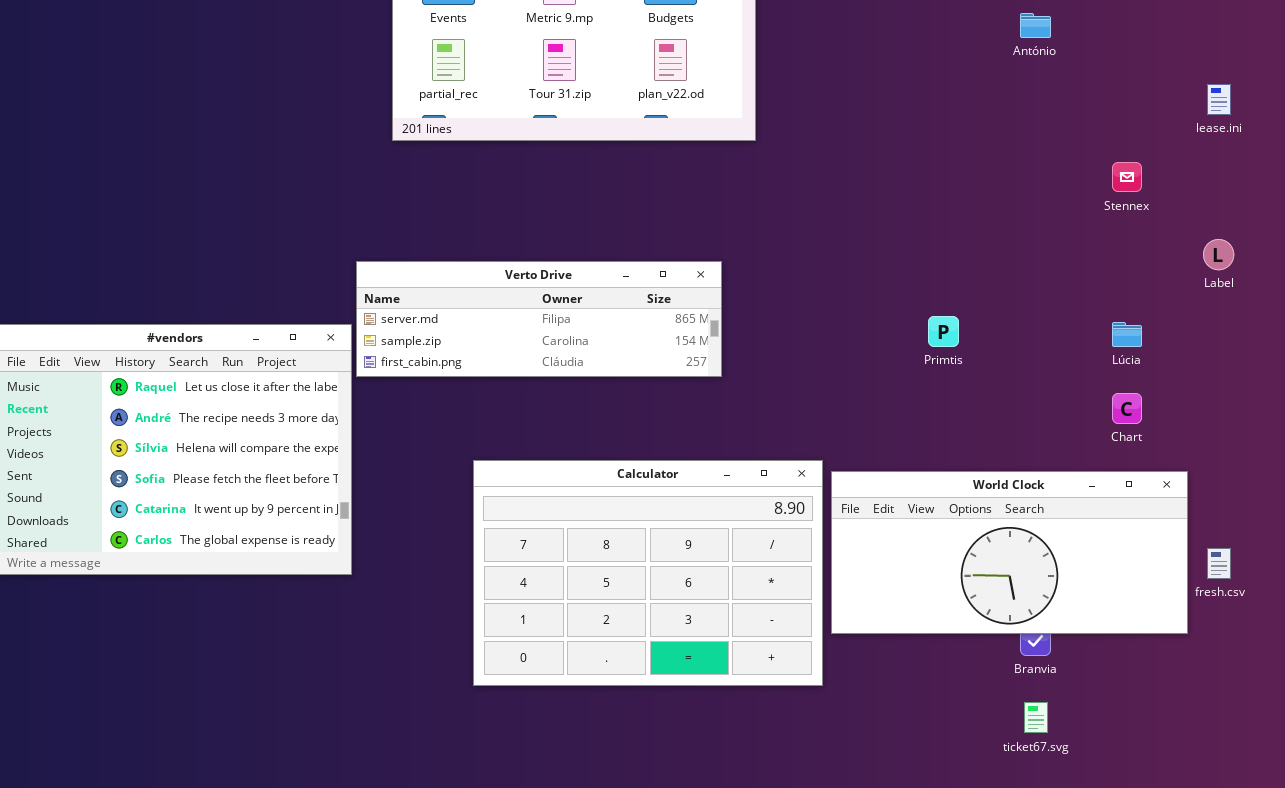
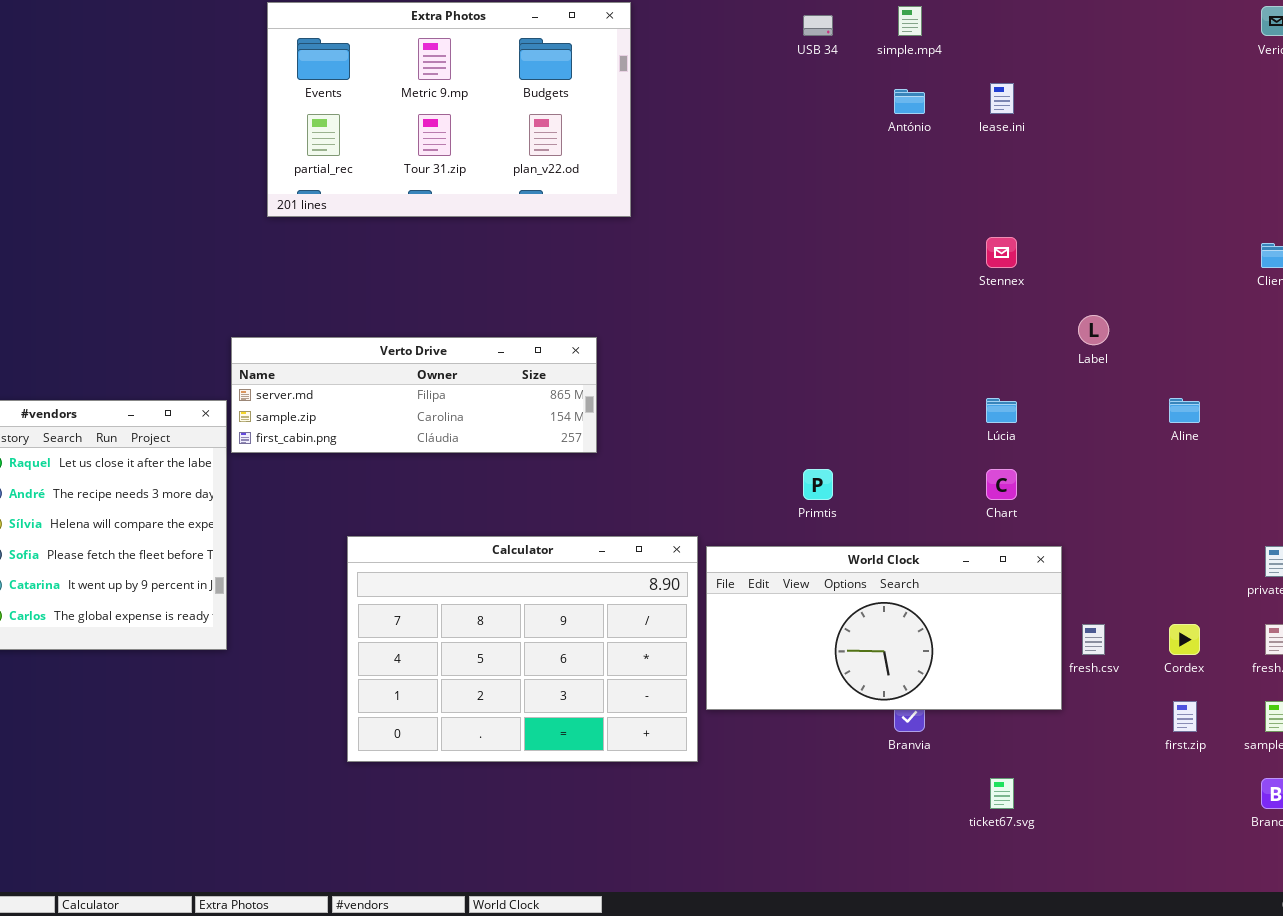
lease.ini: [1207,84,1231,115] -> [990,83,1014,114], moved
Primtis: [928,316,959,347] -> [803,469,833,500], moved
ticket67.svg: [1024,702,1048,733] -> [990,778,1014,809], moved

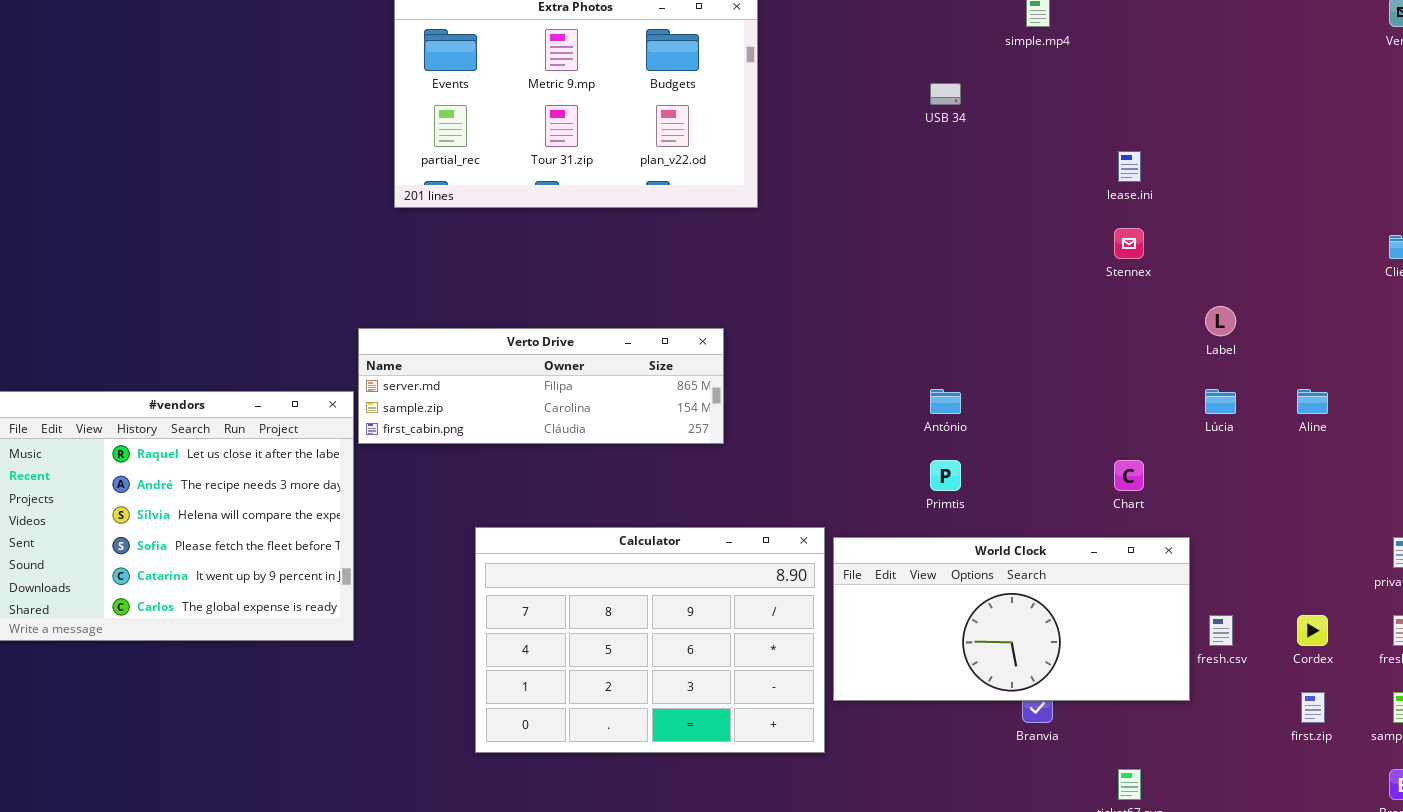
USB 34: [803,15,833,36] -> [930,83,961,105], moved
lease.ini: [990,83,1014,114] -> [1118,151,1141,182], moved
António: [894,89,925,114] -> [930,389,961,414], moved
Lúcia: [986,398,1017,423] -> [1205,389,1236,414], moved

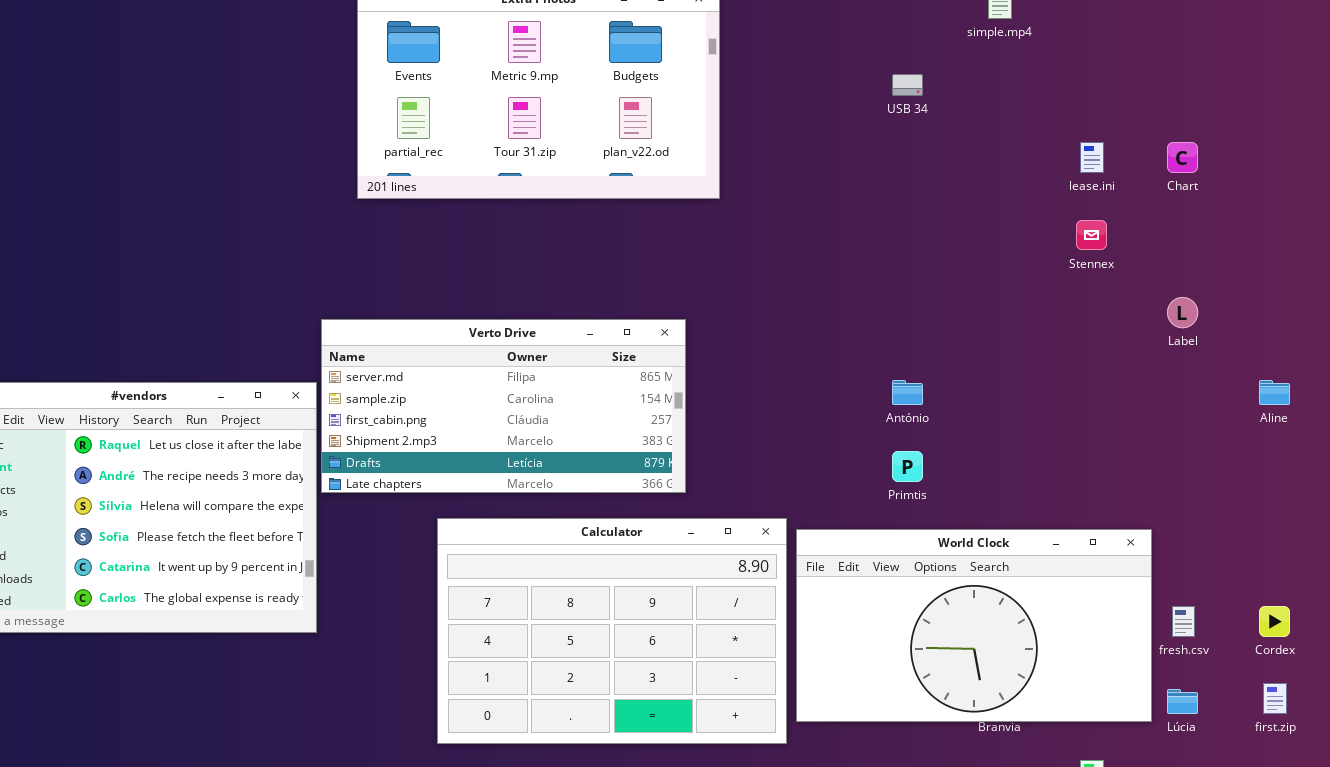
Verto Drive: [358,328,724,444] -> [321,319,686,493], resized
Lúcia: [1205,389,1236,414] -> [1167,689,1198,714], moved
Chart: [1114,460,1144,491] -> [1167,142,1198,173], moved
World Clock: [833,537,1190,701] -> [796,529,1152,722], resized

